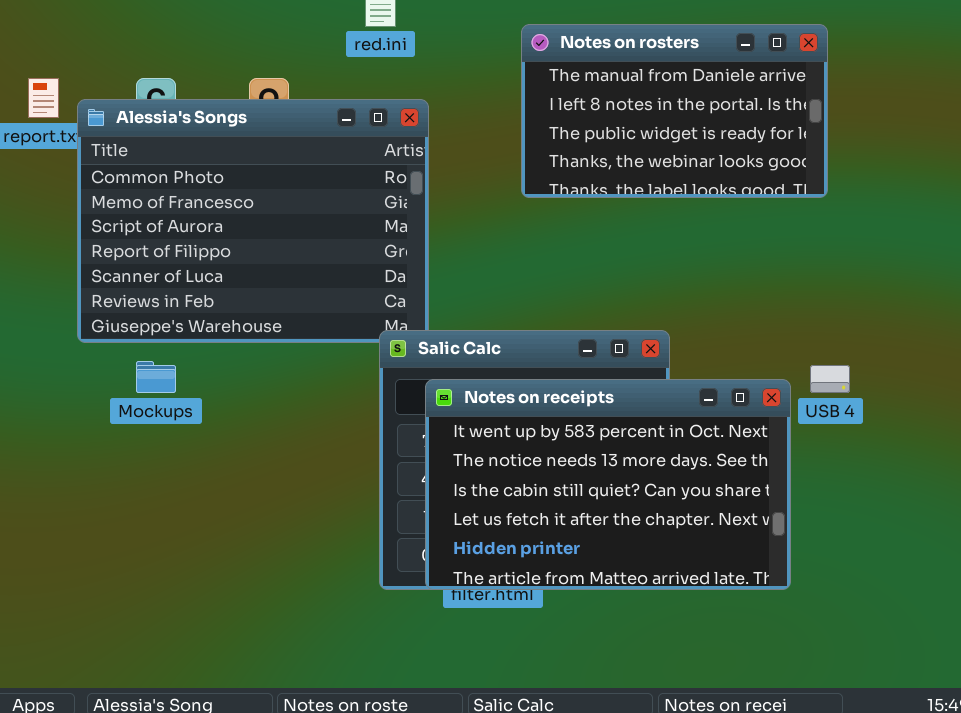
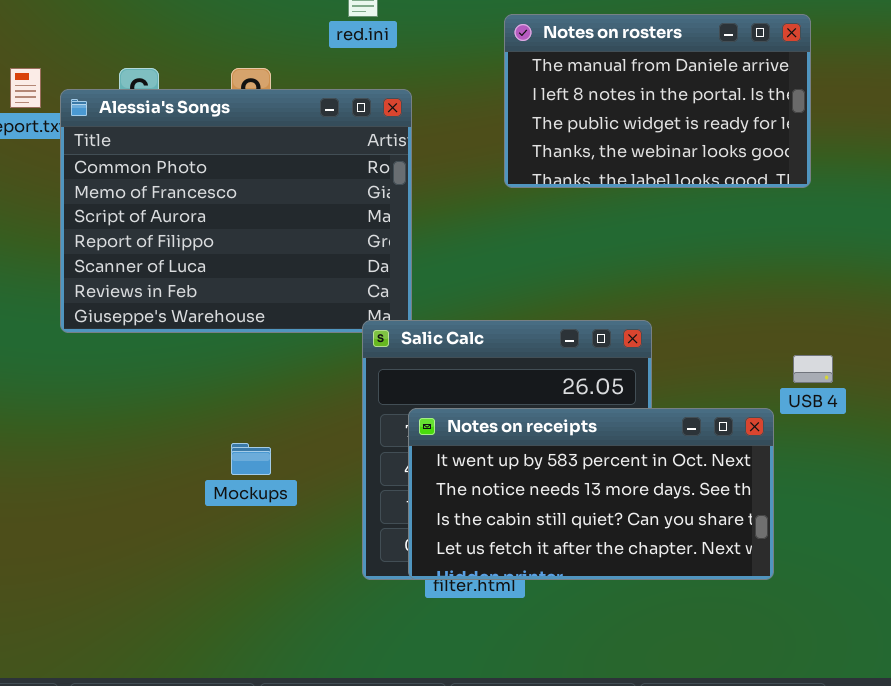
Mockups: [136,361,176,393] -> [231,443,271,475], moved
Notes on receipts: [425,379,791,590] -> [408,408,774,580], resized

